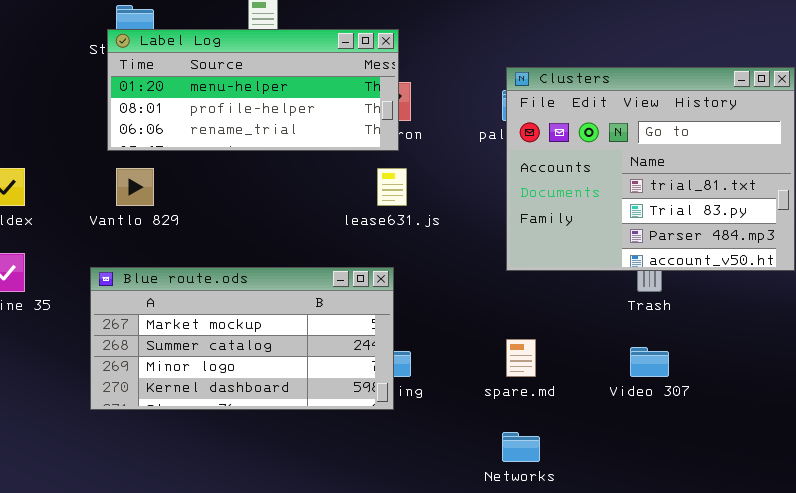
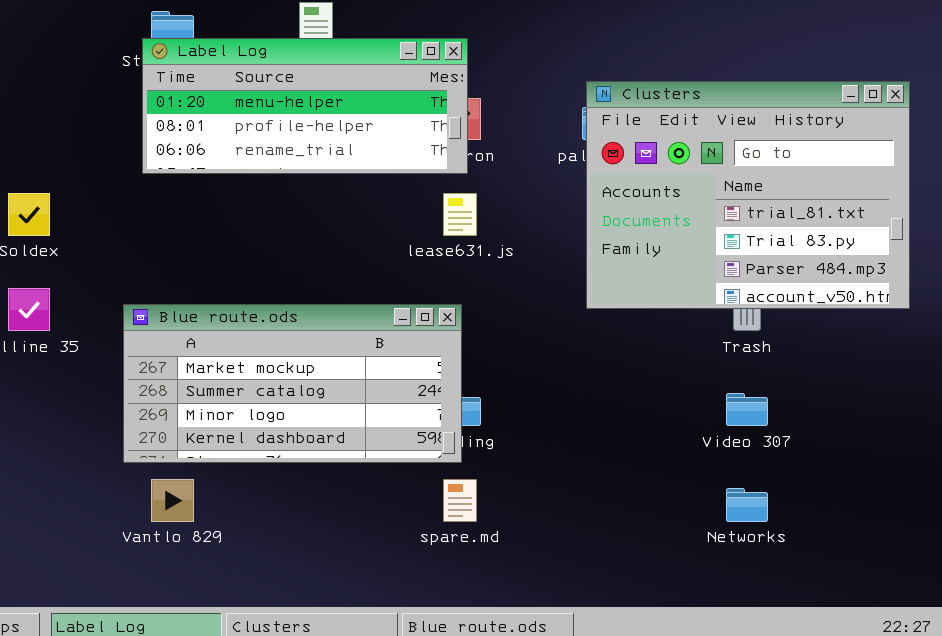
Vantlo 829: [116,168,154,206] -> [151,479,194,522], moved
spare.md: [506,339,536,377] -> [443,479,477,522], moved
Networks: [502,432,540,462] -> [726,488,768,522], moved

